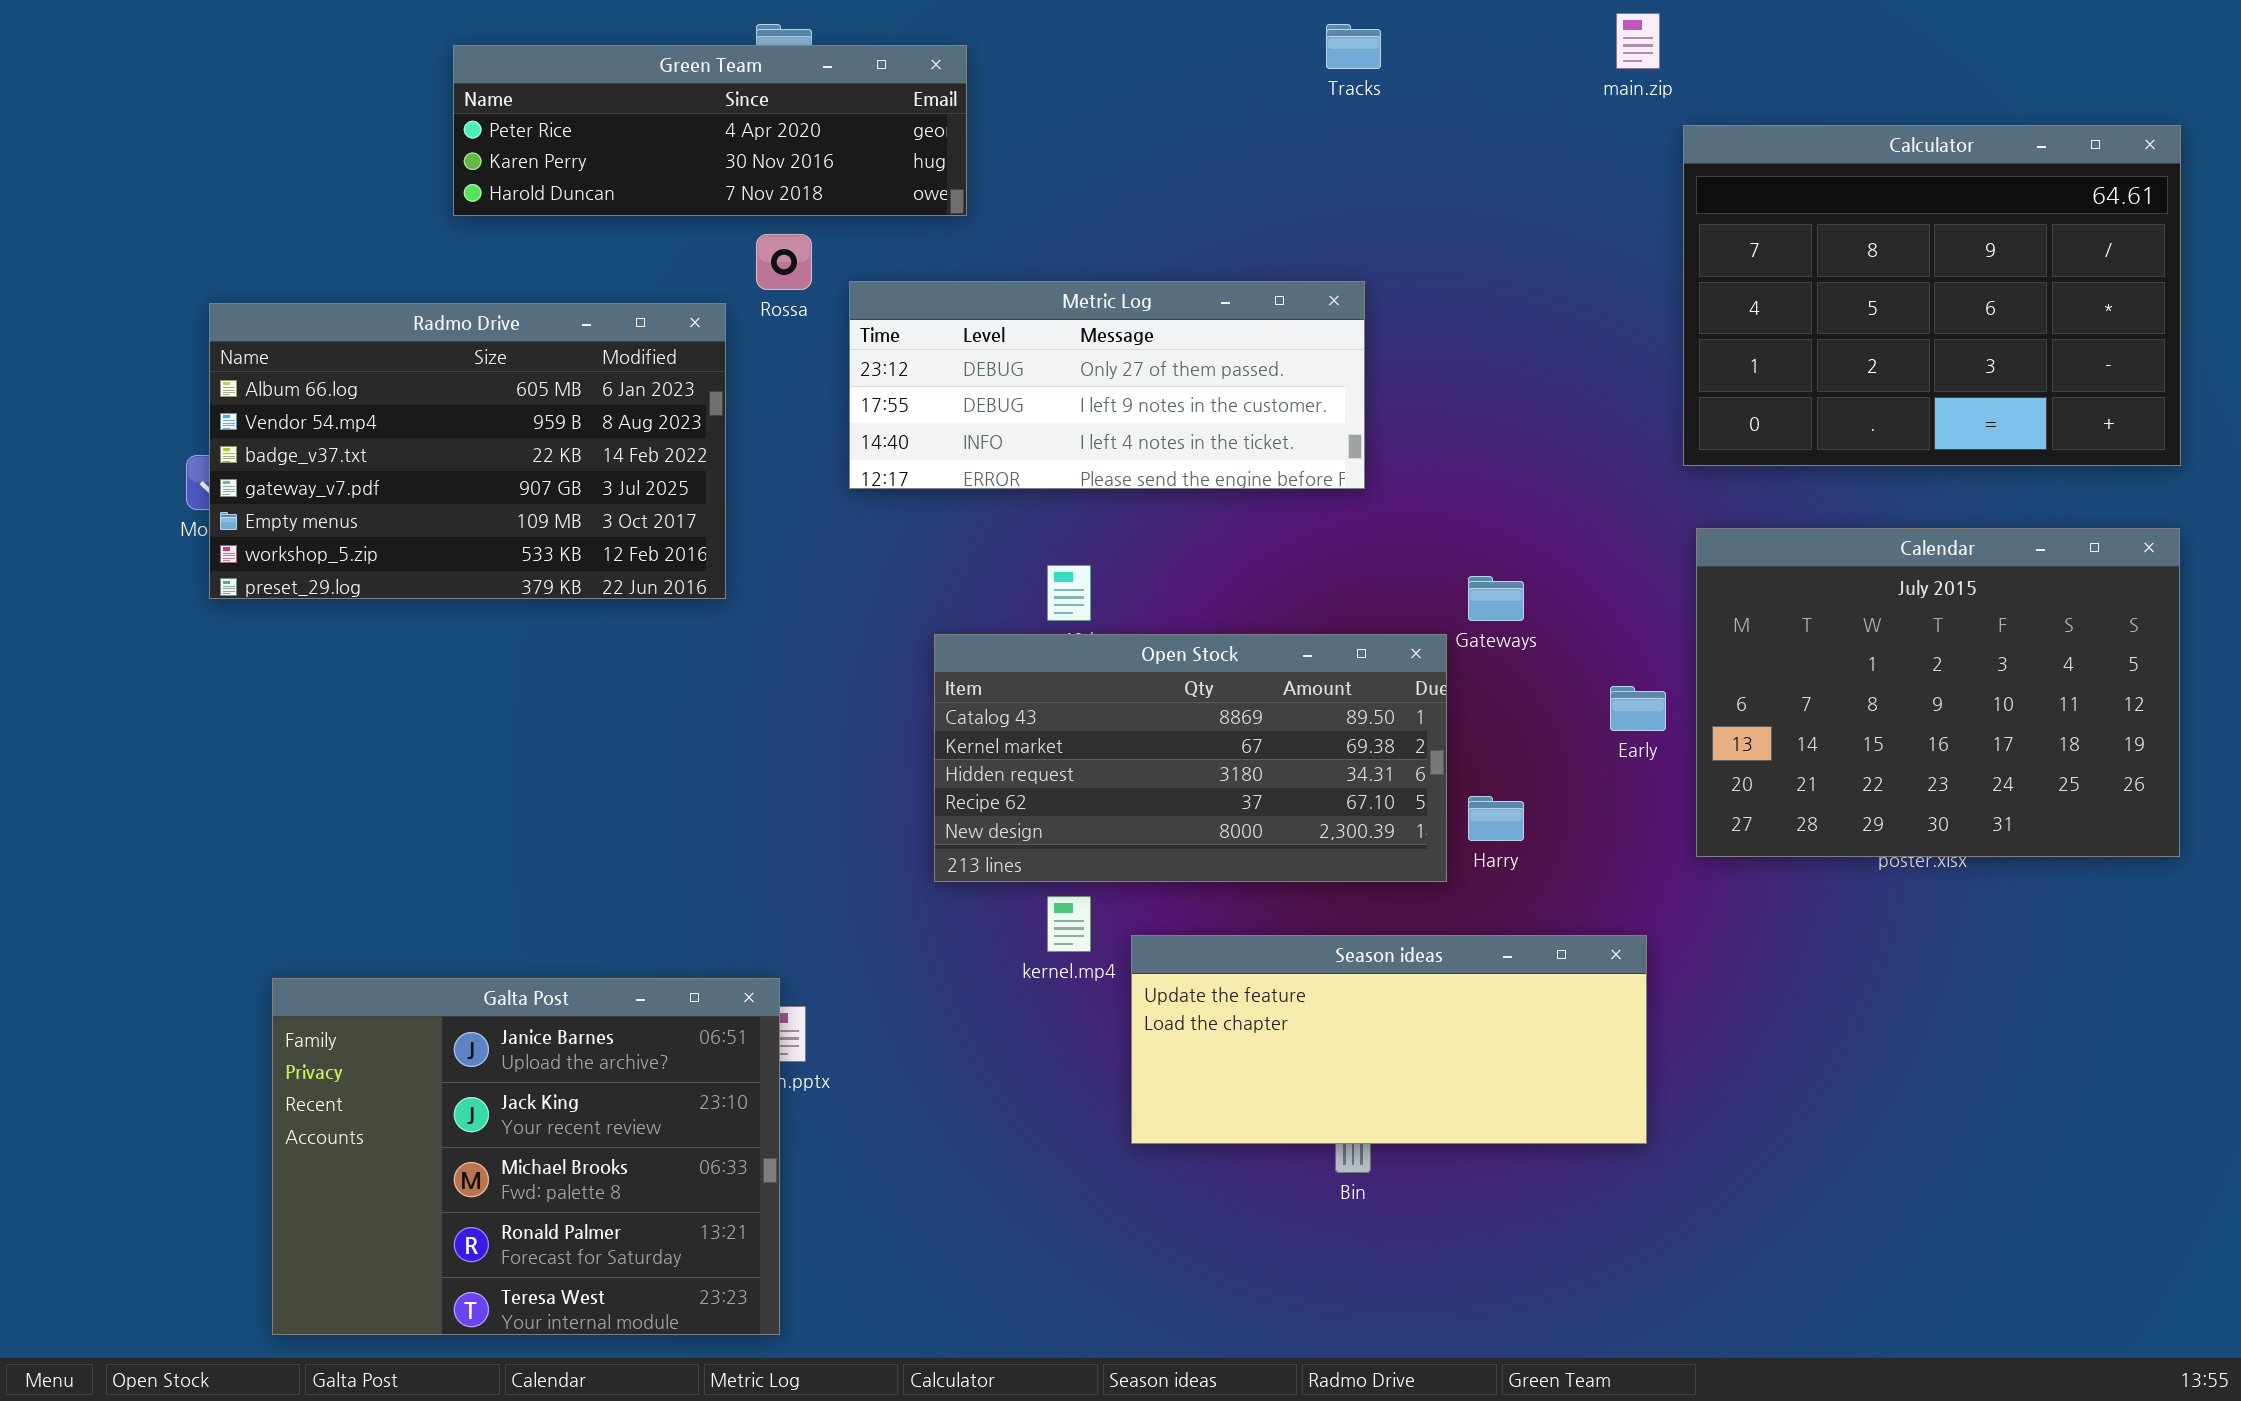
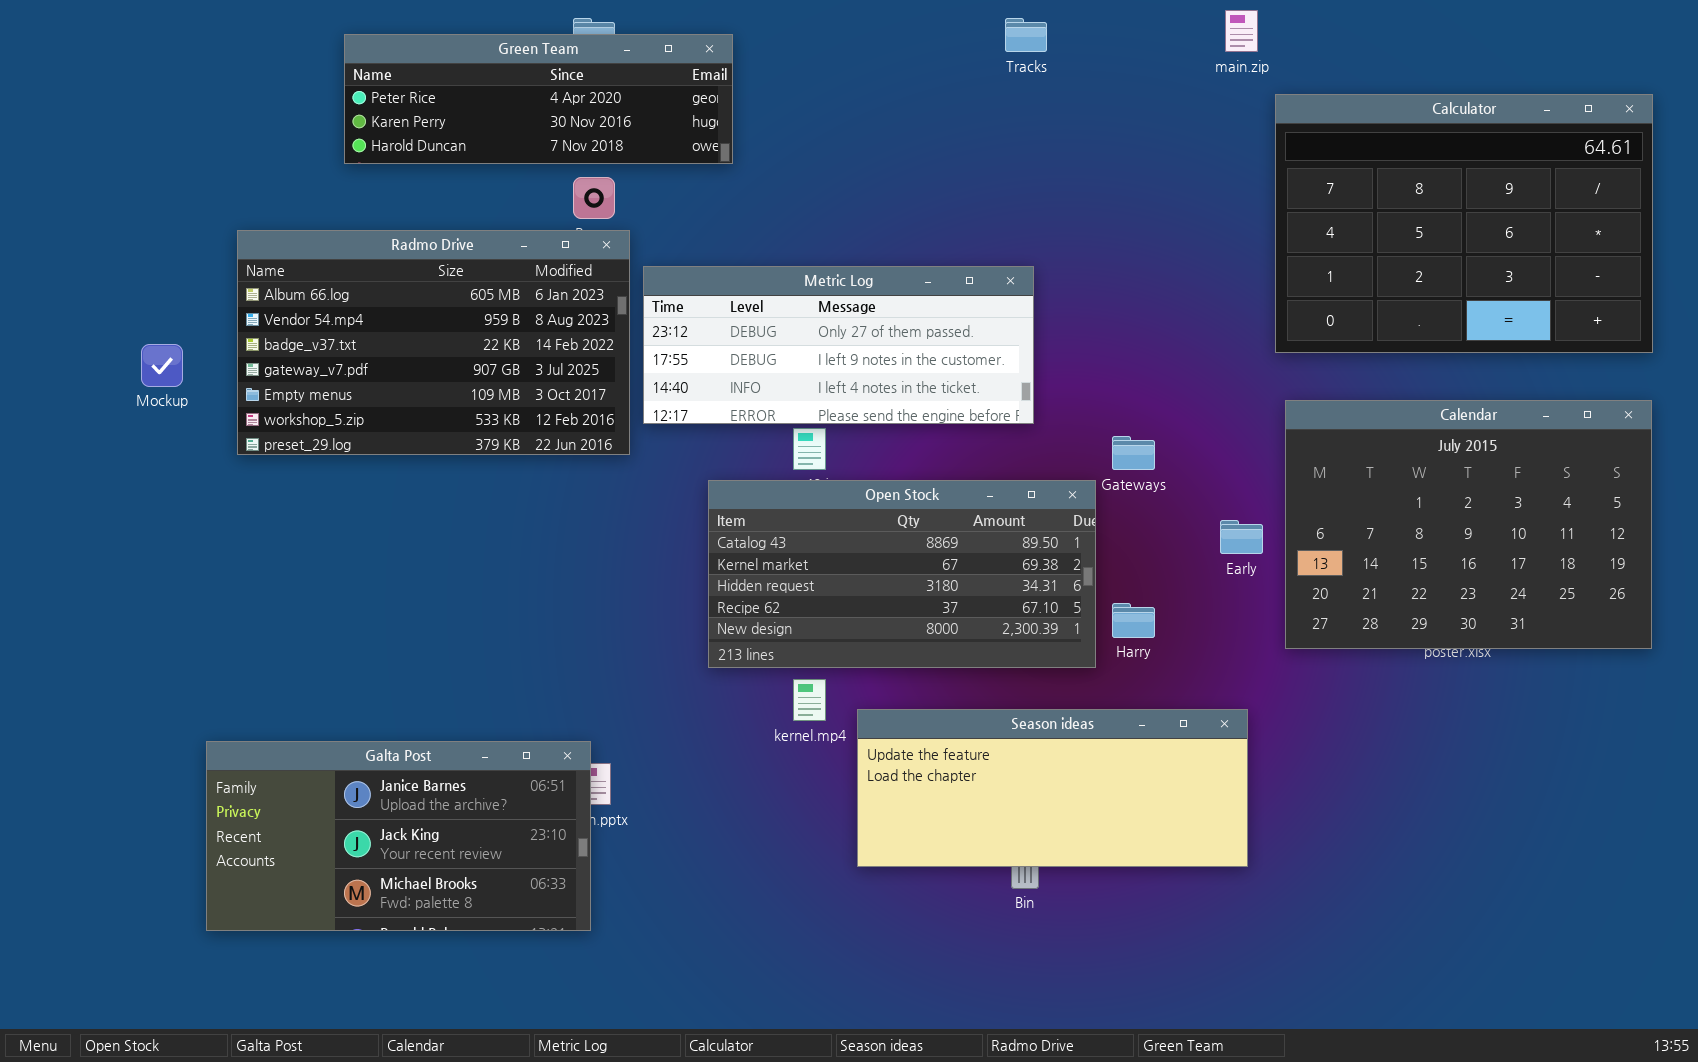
Metric Log: [849,281,1365,489] -> [643,266,1034,424], moved
Radmo Drive: [209,303,726,599] -> [237,230,630,455], moved
Galta Post: [272,978,780,1335] -> [206,741,591,931], resized

